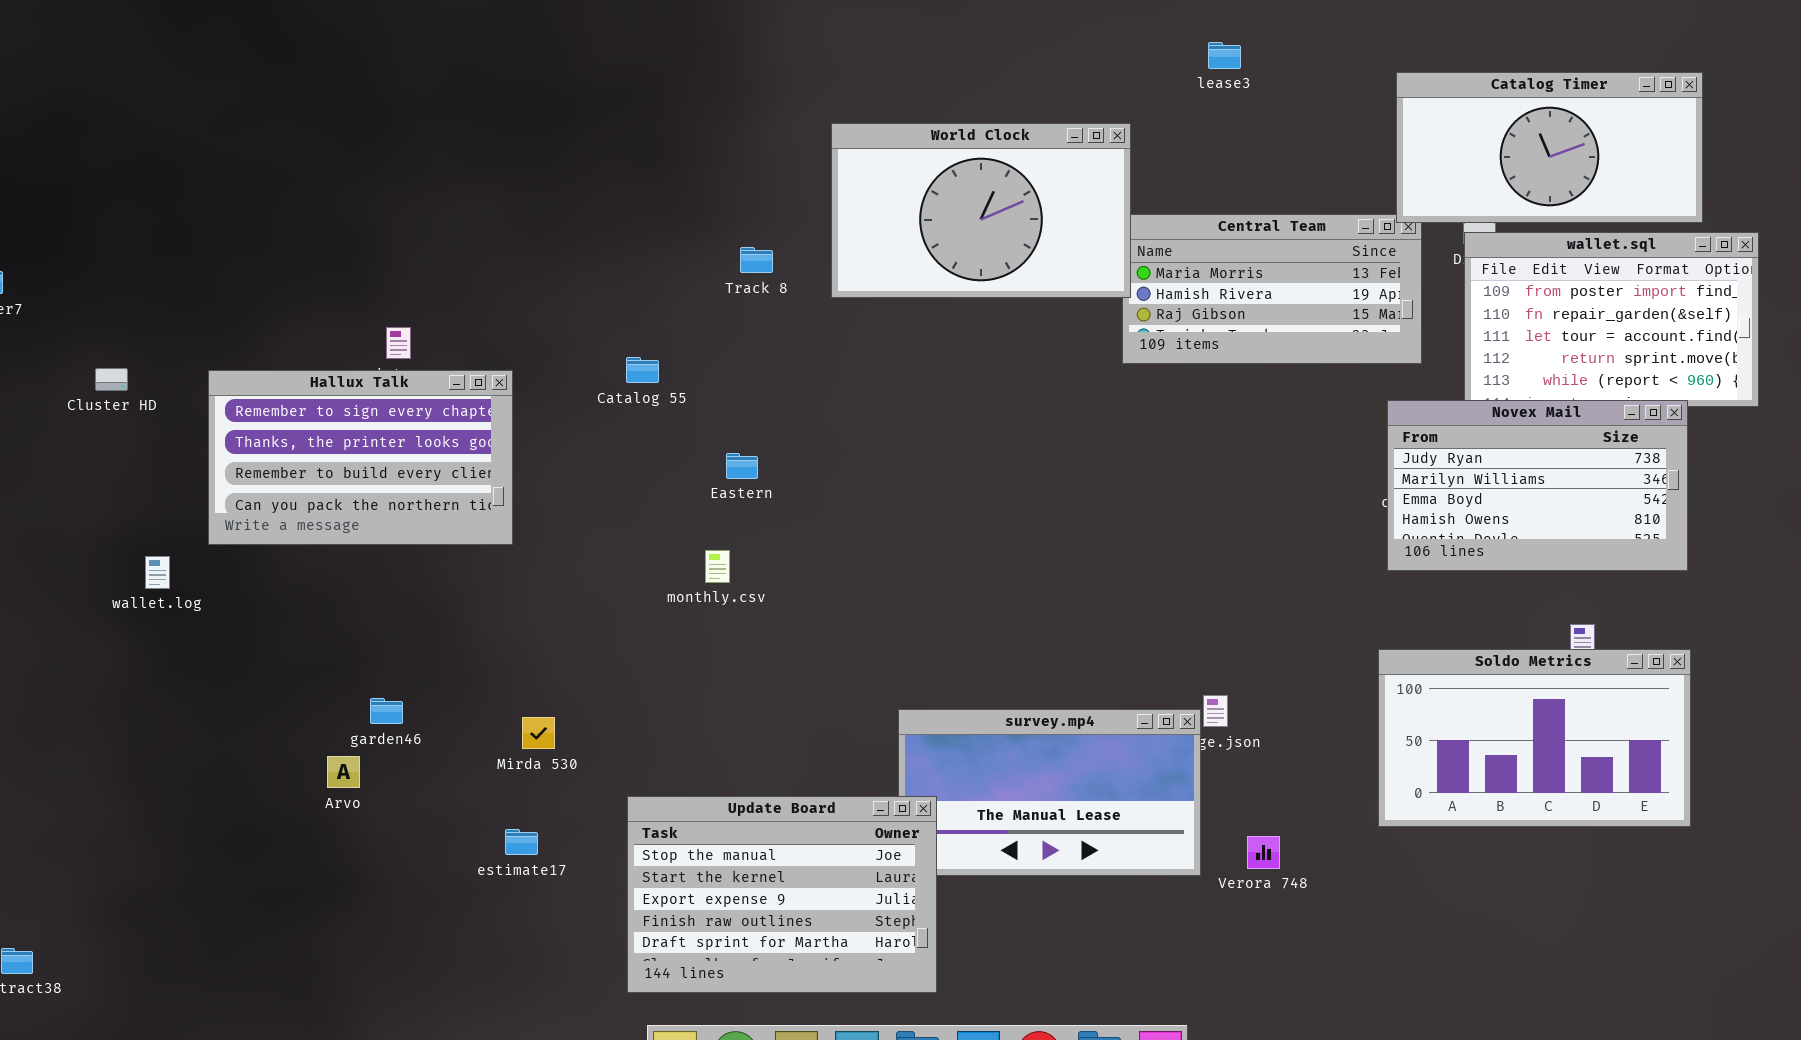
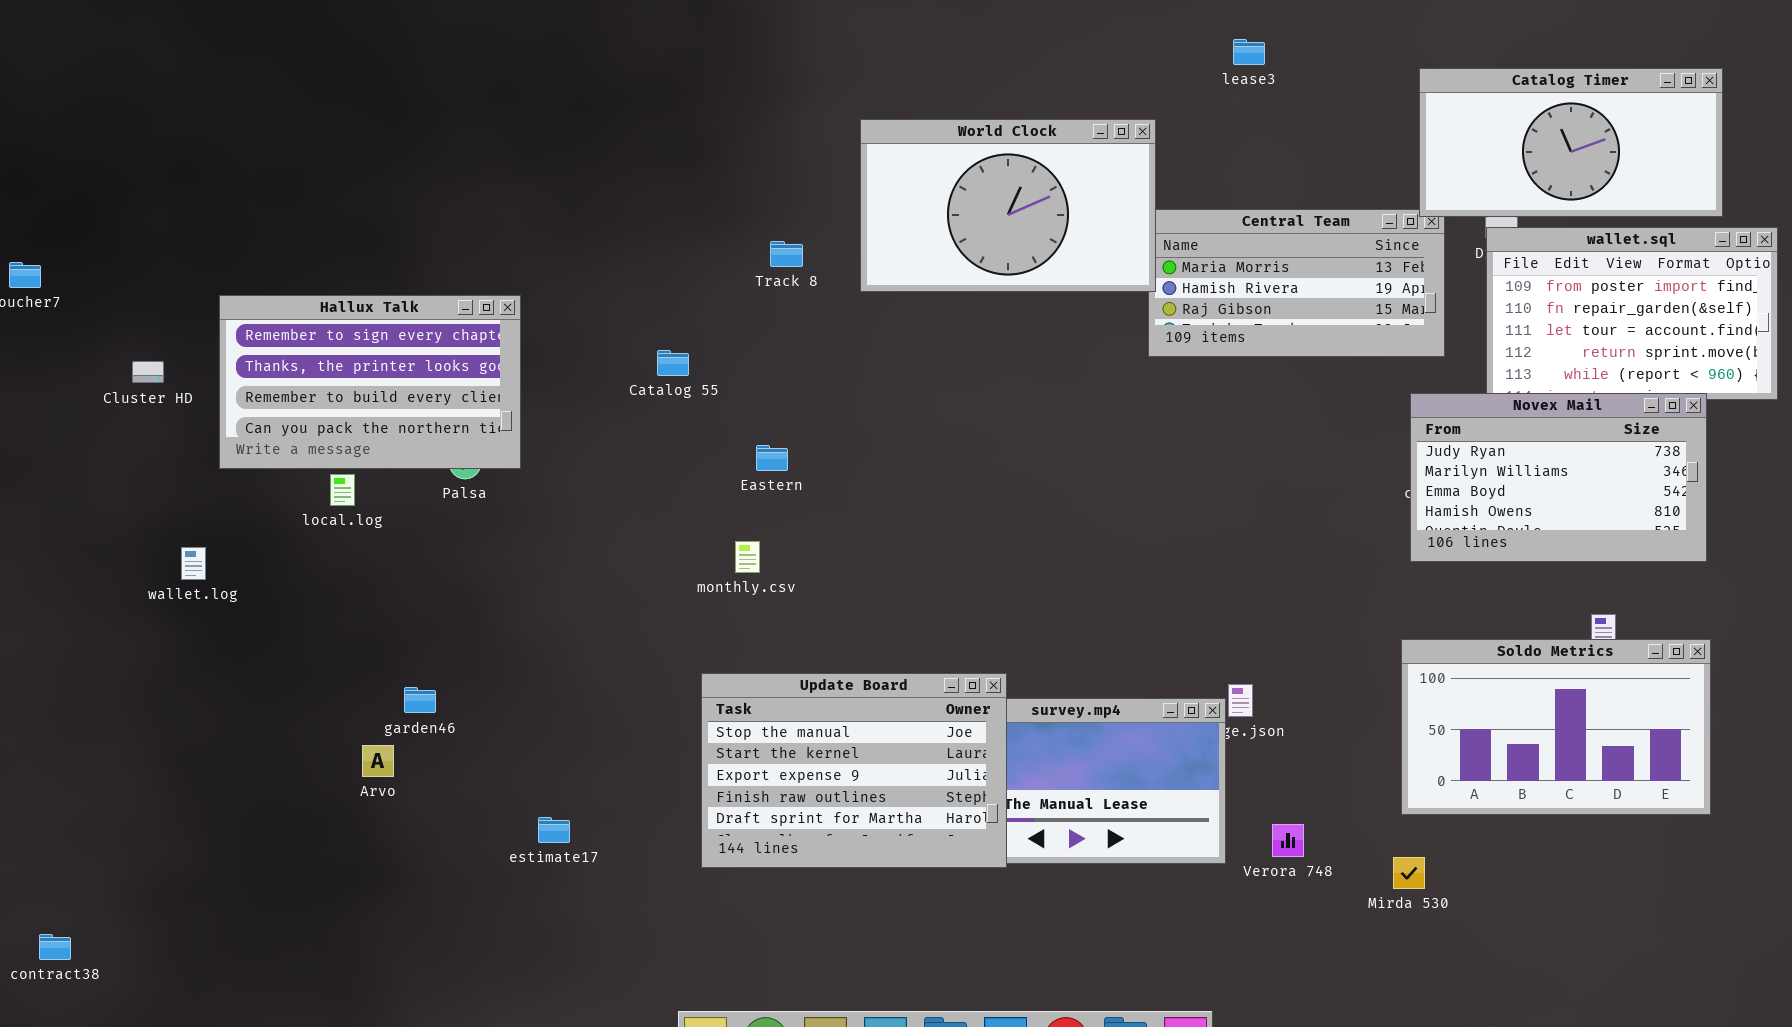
Hallux Talk: [208,370,513,545] -> [219,295,521,469], moved
Mirda 530: [522,717,555,749] -> [1393,857,1425,889], moved
Update Board: [627,796,937,993] -> [701,673,1007,868], moved

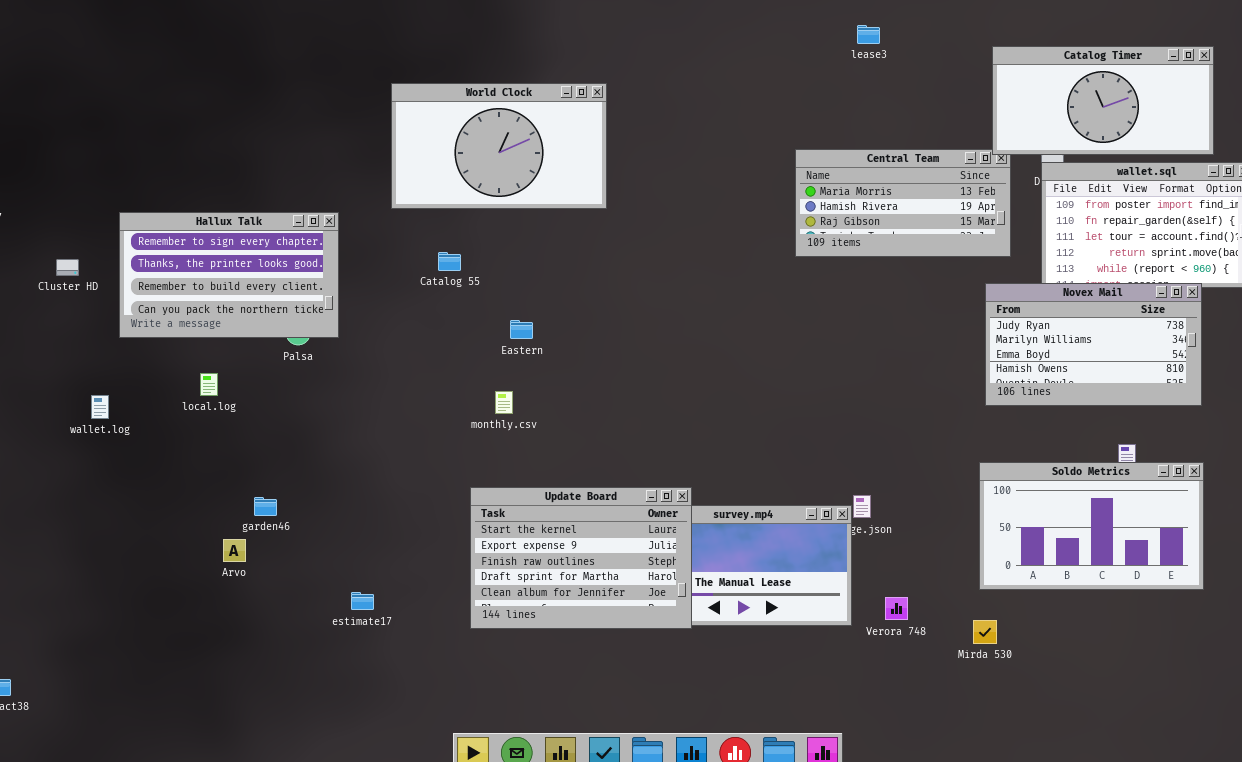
World Clock: [860,119,1156,292] -> [391,83,607,209], moved
local.log: [330,474,355,506] -> [200,373,218,396], moved
Update Board: [701,673,1007,868] -> [470,487,692,629], scrolled down 1 row

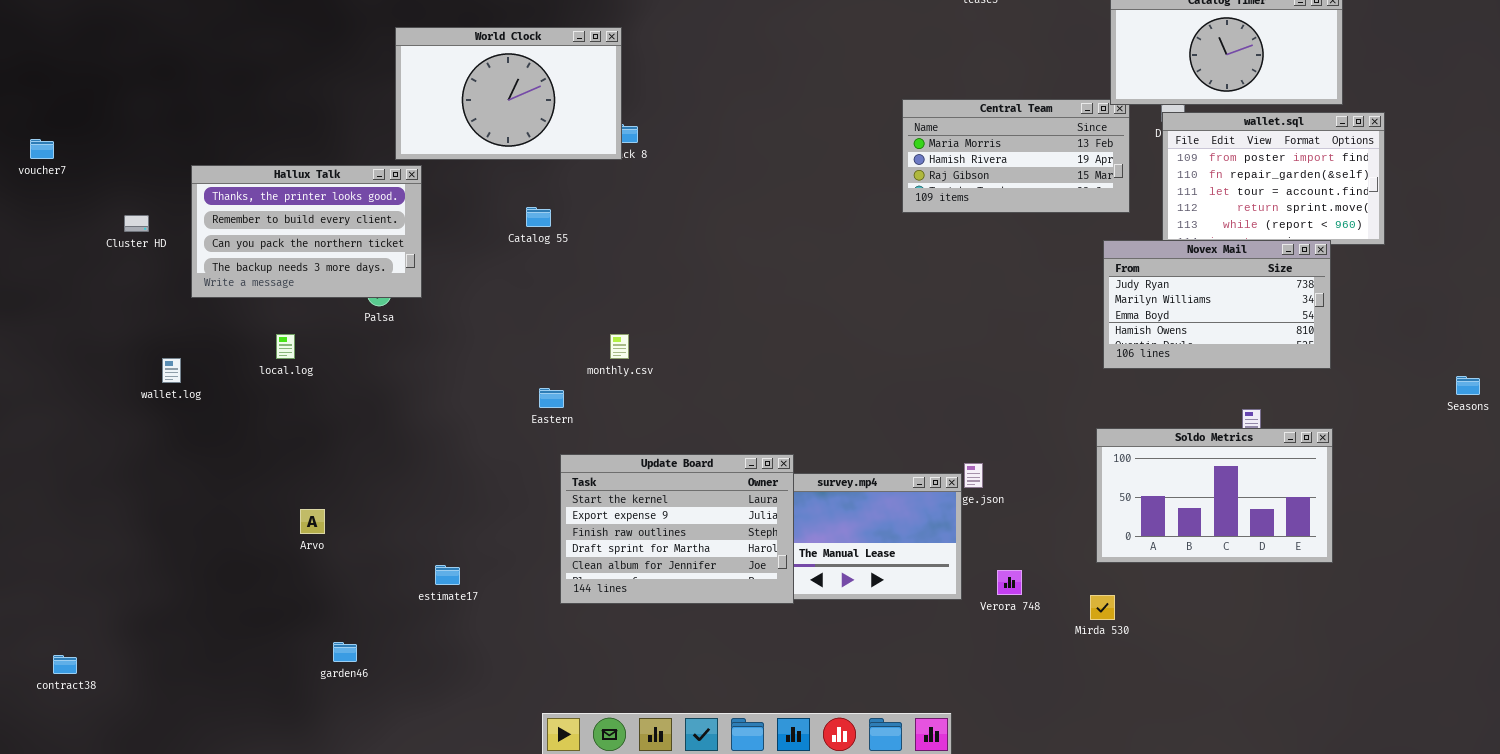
World Clock: [391,83,607,209] -> [395,27,622,160], moved
Hallux Talk: [119,212,339,338] -> [191,165,422,298], scrolled down 1 row
Eastern: [510,320,533,339] -> [539,388,564,408], moved
monthly.csv: [495,391,513,414] -> [610,334,629,359], moved
garden46: [254,497,277,516] -> [333,642,357,662], moved

